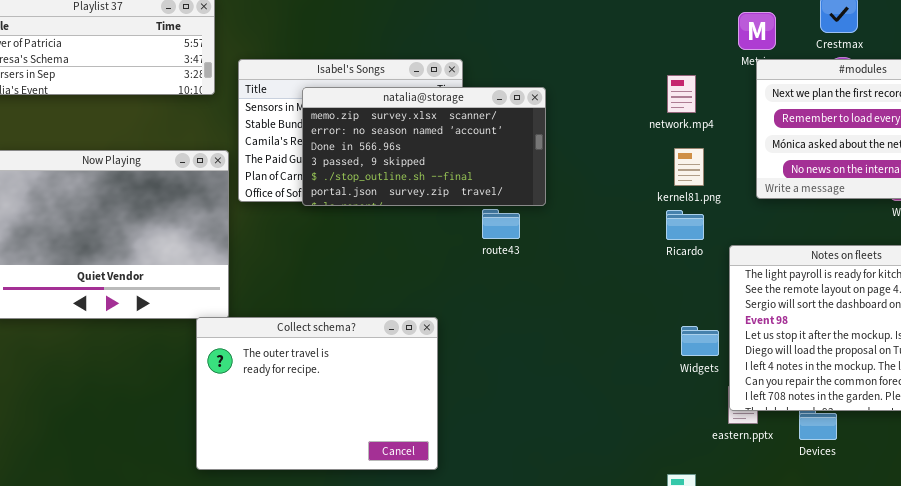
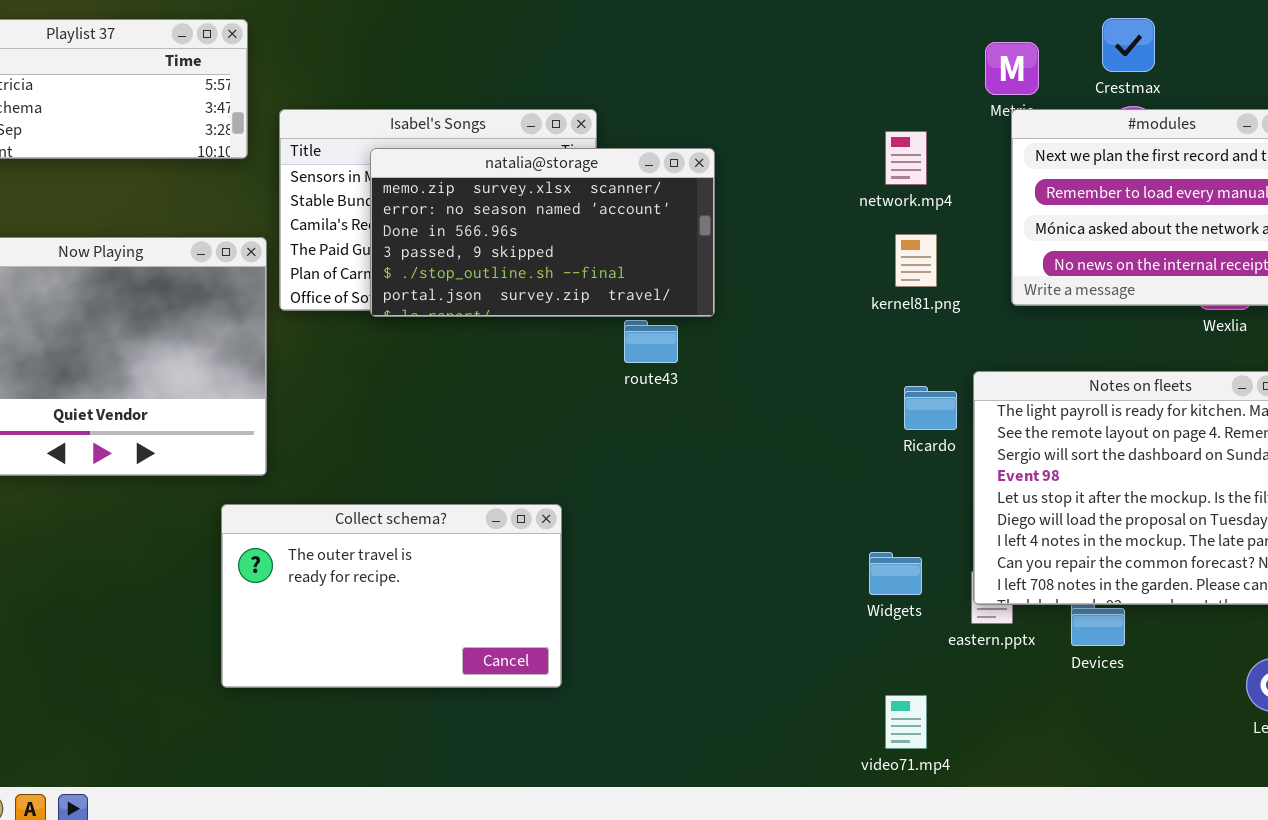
Ricardo: [666,210,704,240] -> [904,386,957,430], moved
Collect schema?: [196,317,438,470] -> [221,504,562,688], resized
Widgets: [681,326,719,356] -> [869,552,922,595], moved

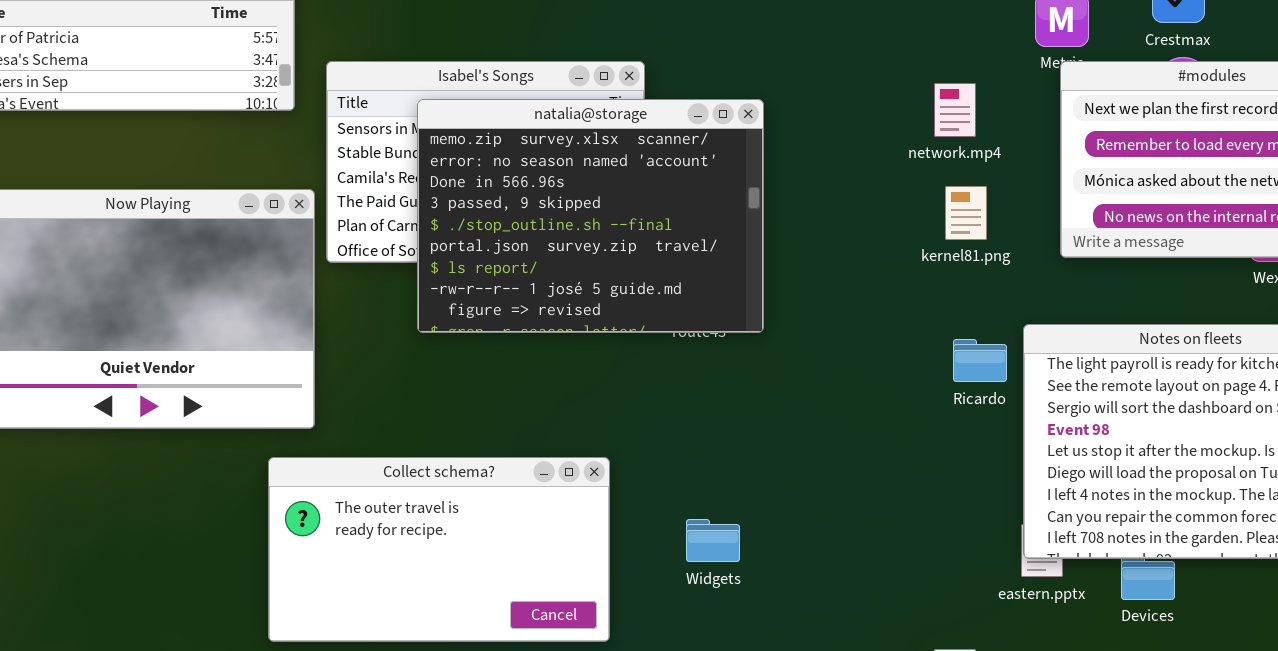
natalia@storage: [370,148,715,317] -> [417,99,764,333], resized
Widgets: [869,552,922,595] -> [686,519,740,562], moved

